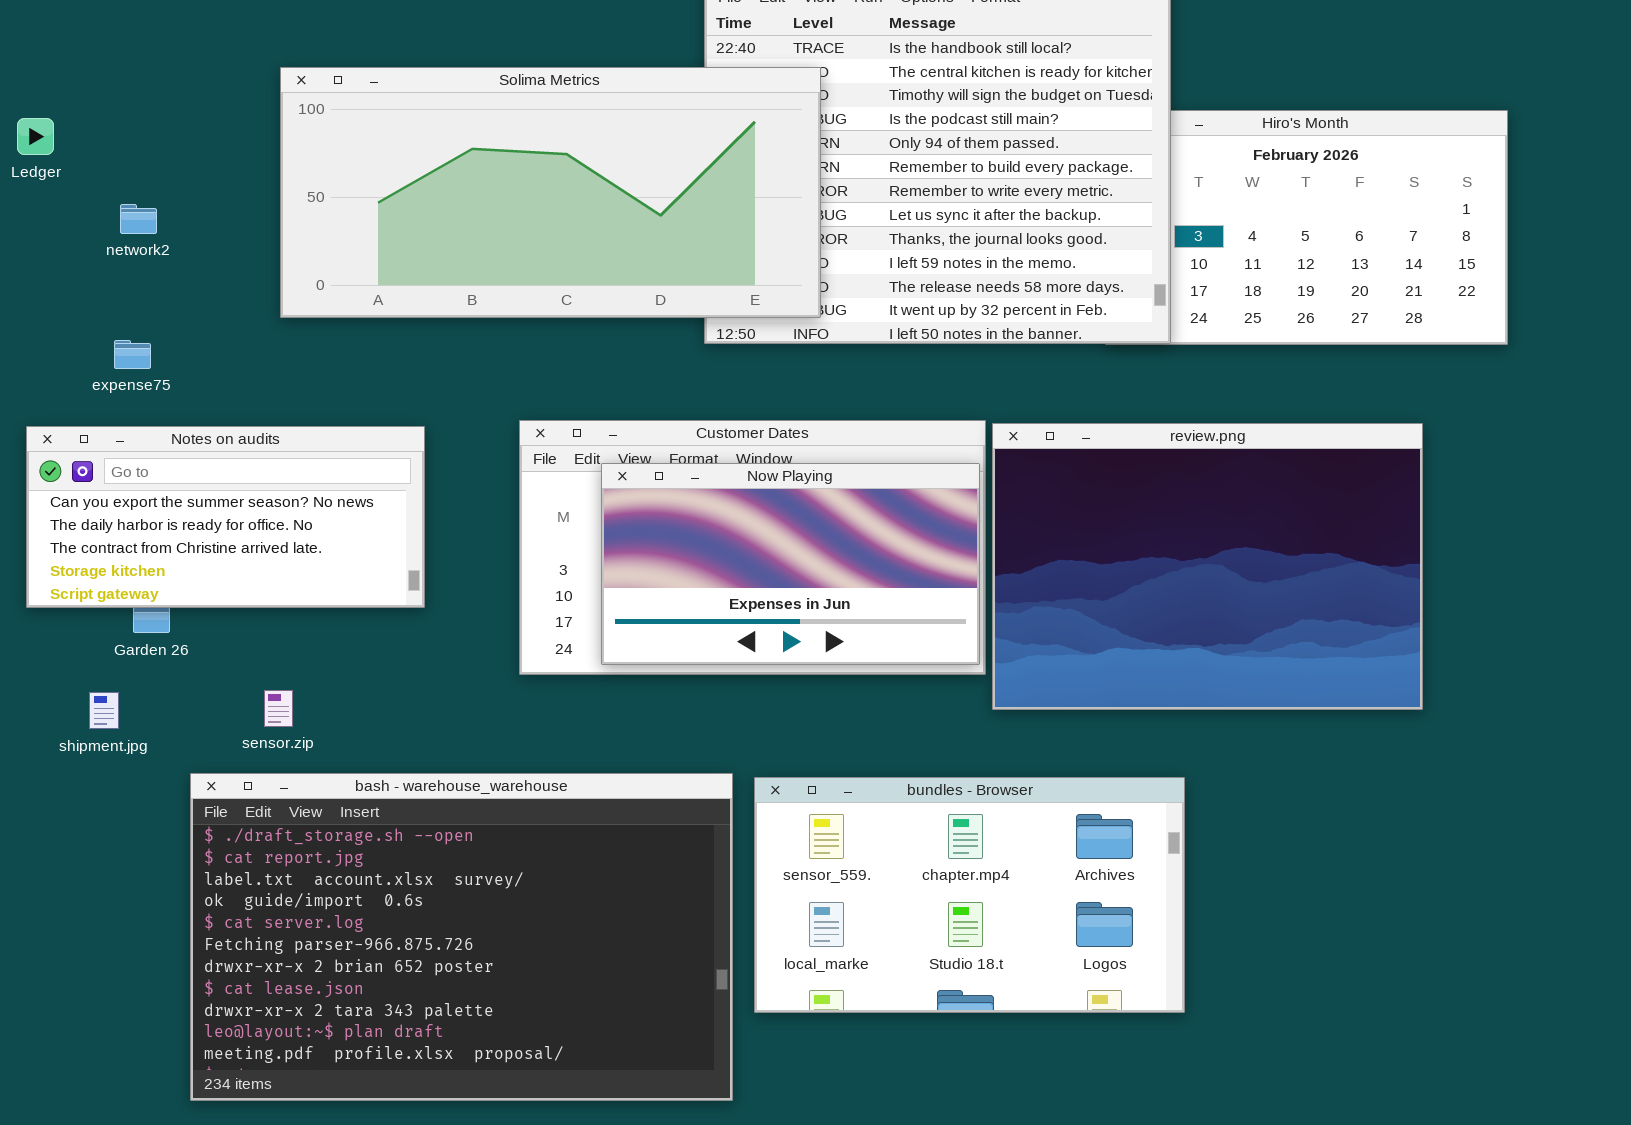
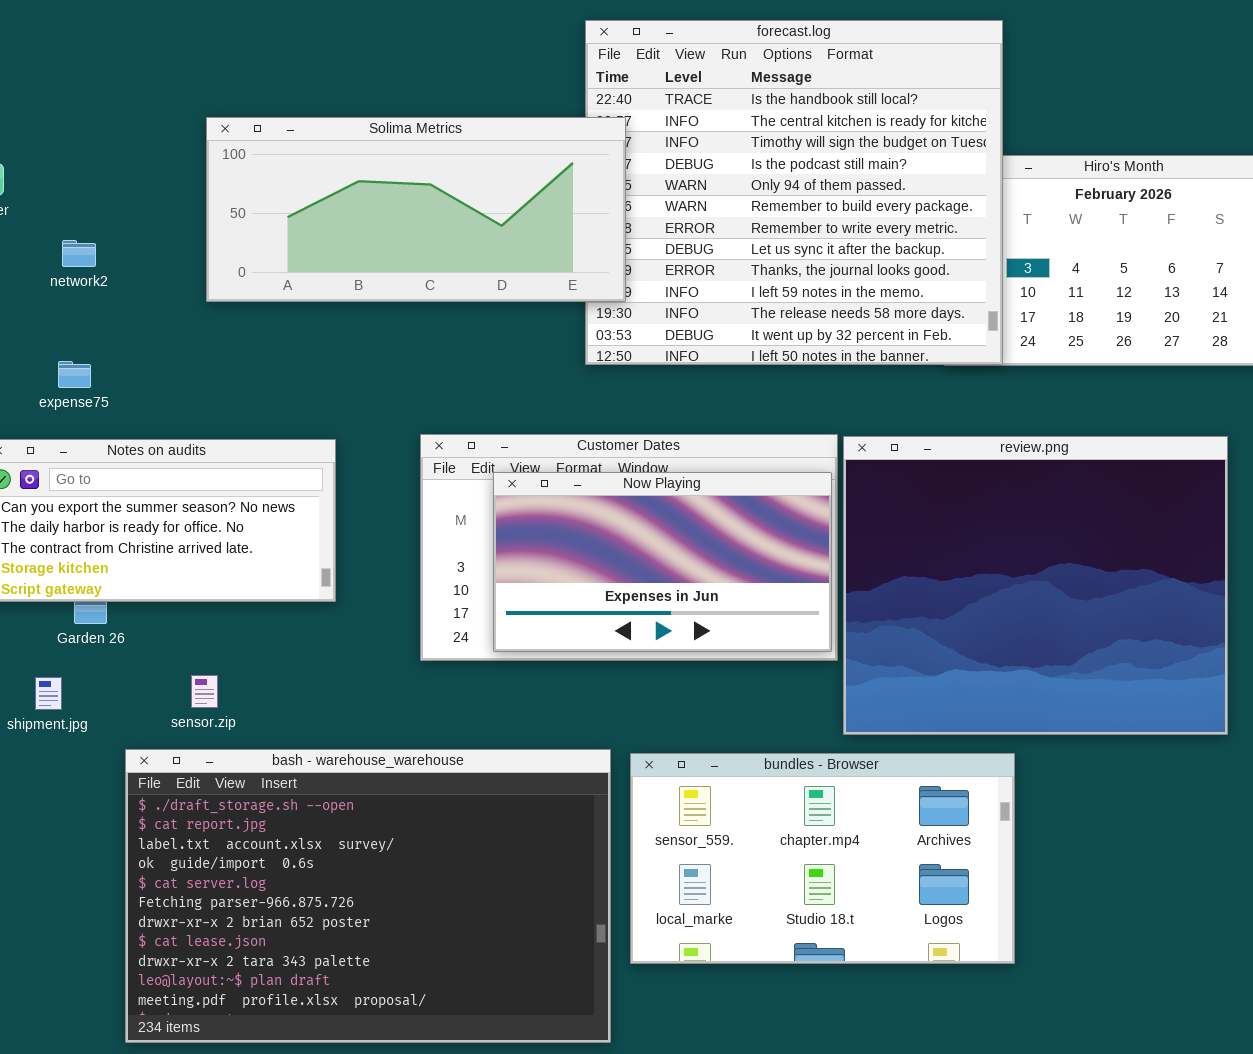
Solima Metrics: [280,67,821,318] -> [206,117,626,302], resized
review.png: [992,423,1423,710] -> [843,436,1228,735], resized

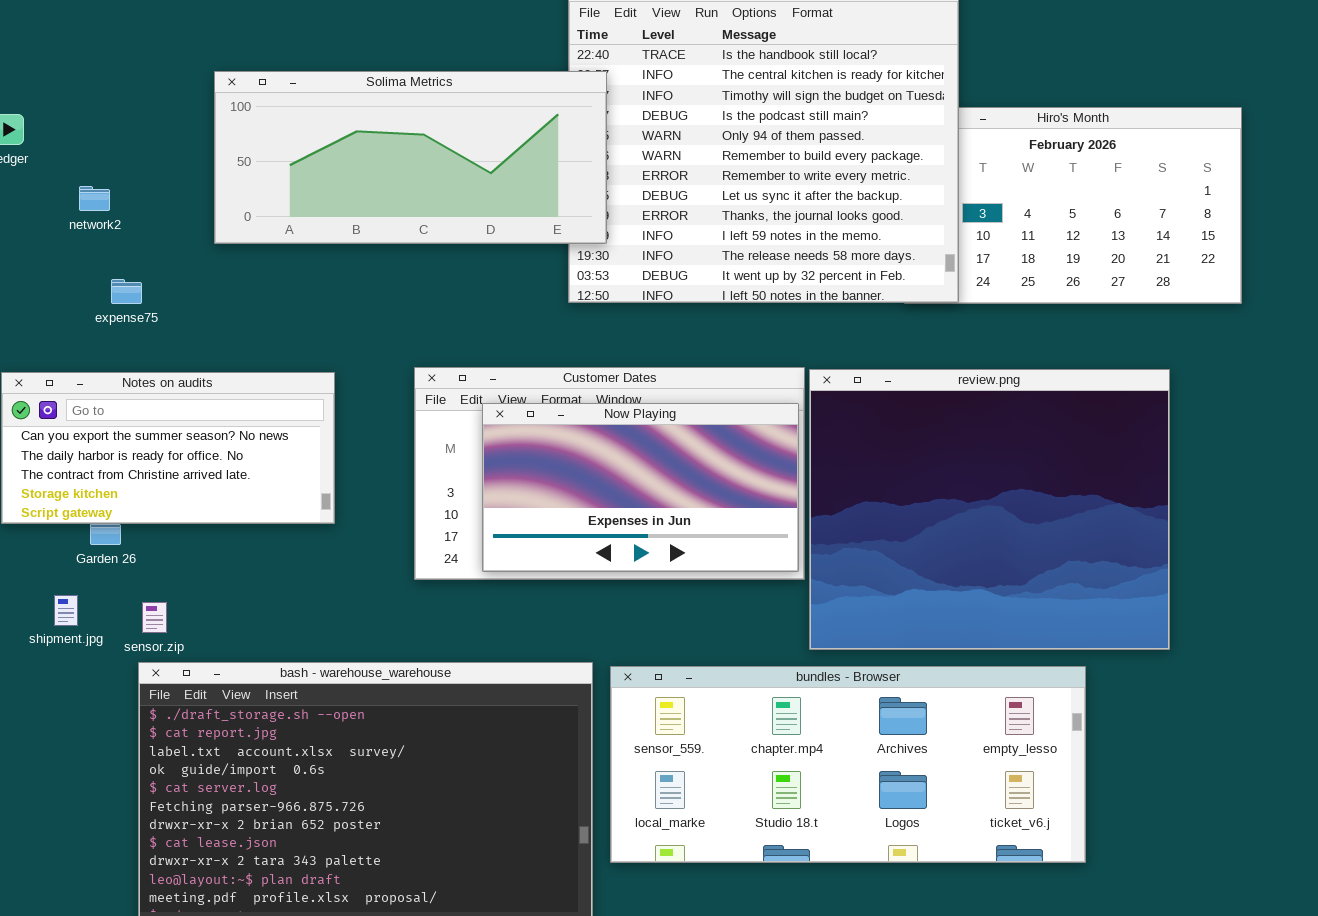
expense75: [58,361,91,388] -> [111,279,142,304], moved
sensor.zip: [191,675,218,708] -> [142,602,167,633], moved
bundles - Browser: [630,753,1015,964] -> [610,666,1086,863], resized

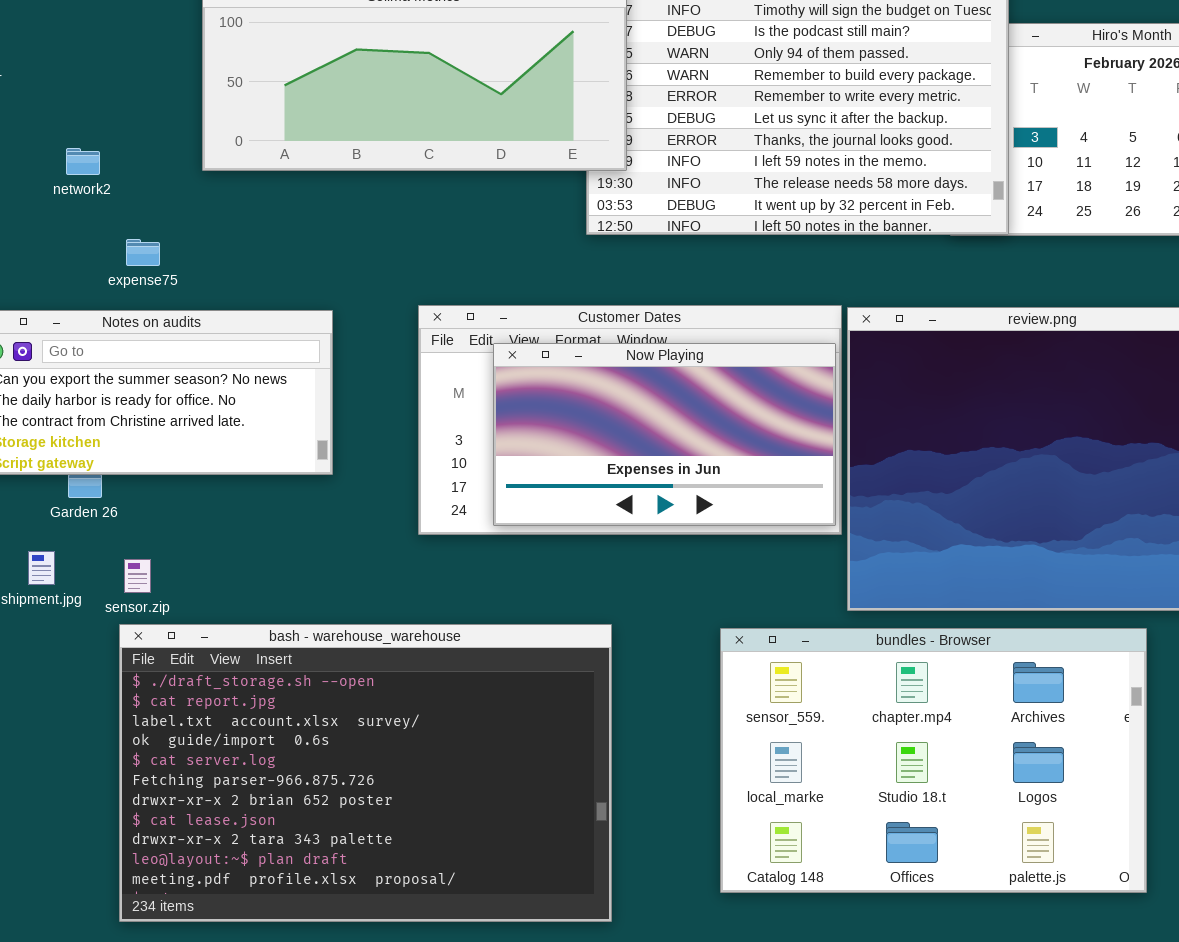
network2: [79,186,110,211] -> [66,148,100,175], moved
expense75: [111,279,142,304] -> [126,239,160,266], moved
bundles - Browser: [610,666,1086,863] -> [720,628,1147,893], resized

